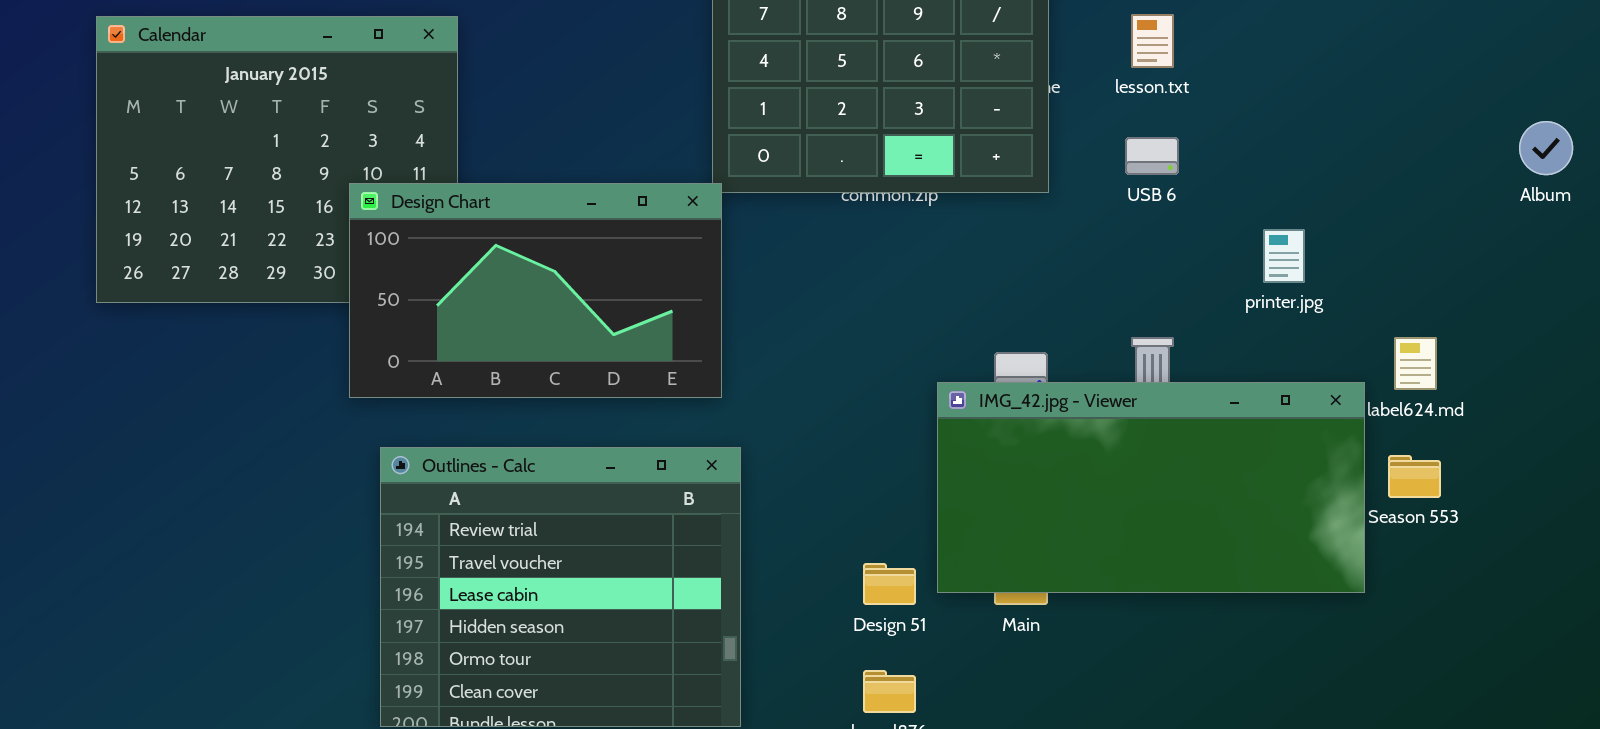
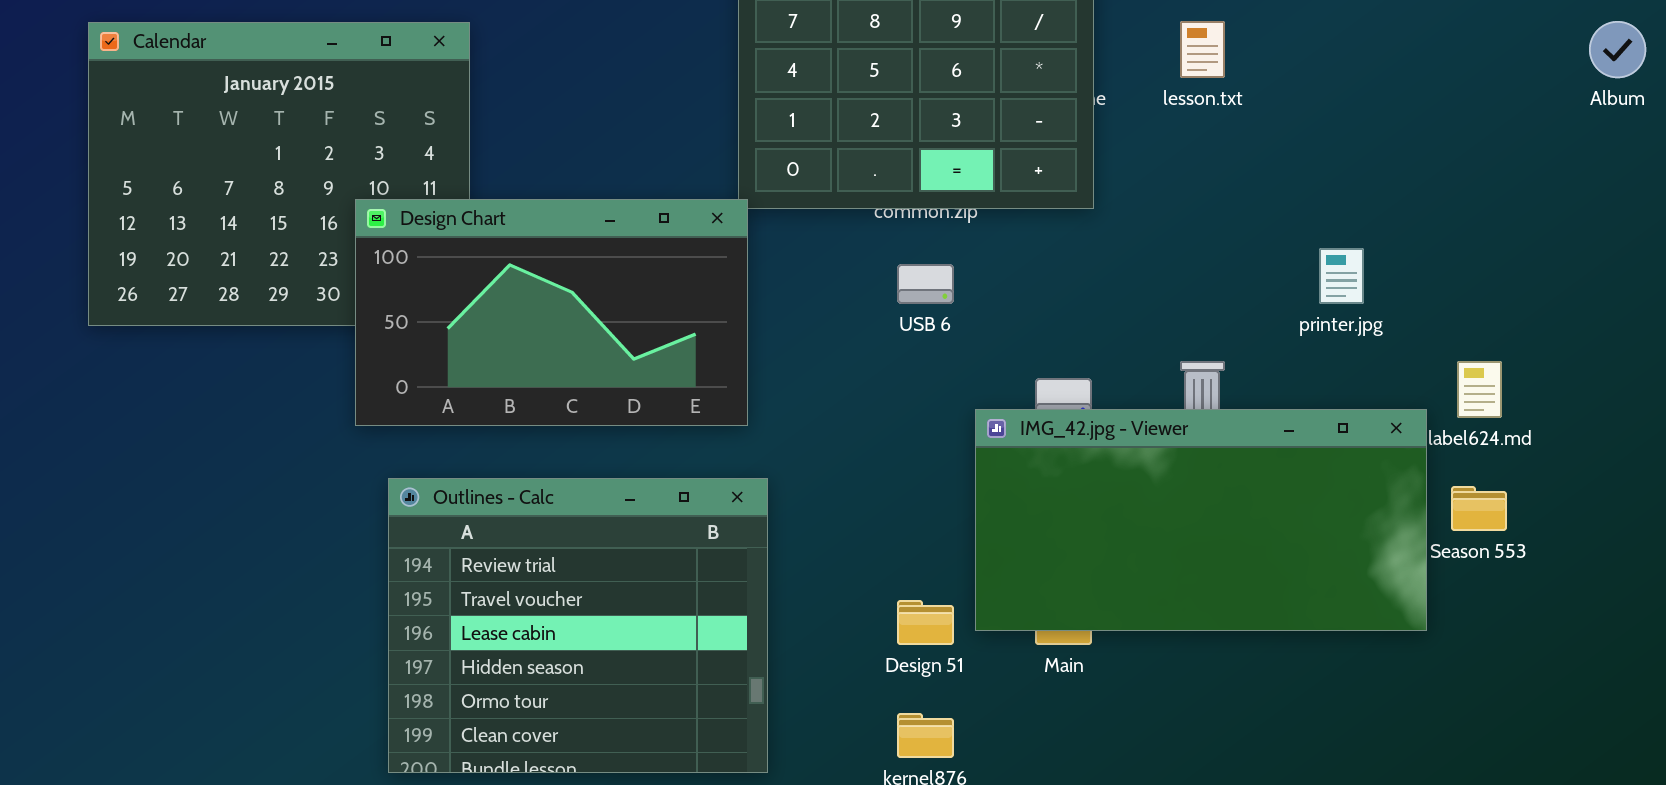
Album: [1519,121,1573,175] -> [1589,21,1646,78], moved
USB 6: [1125,137,1179,175] -> [897,264,954,304], moved

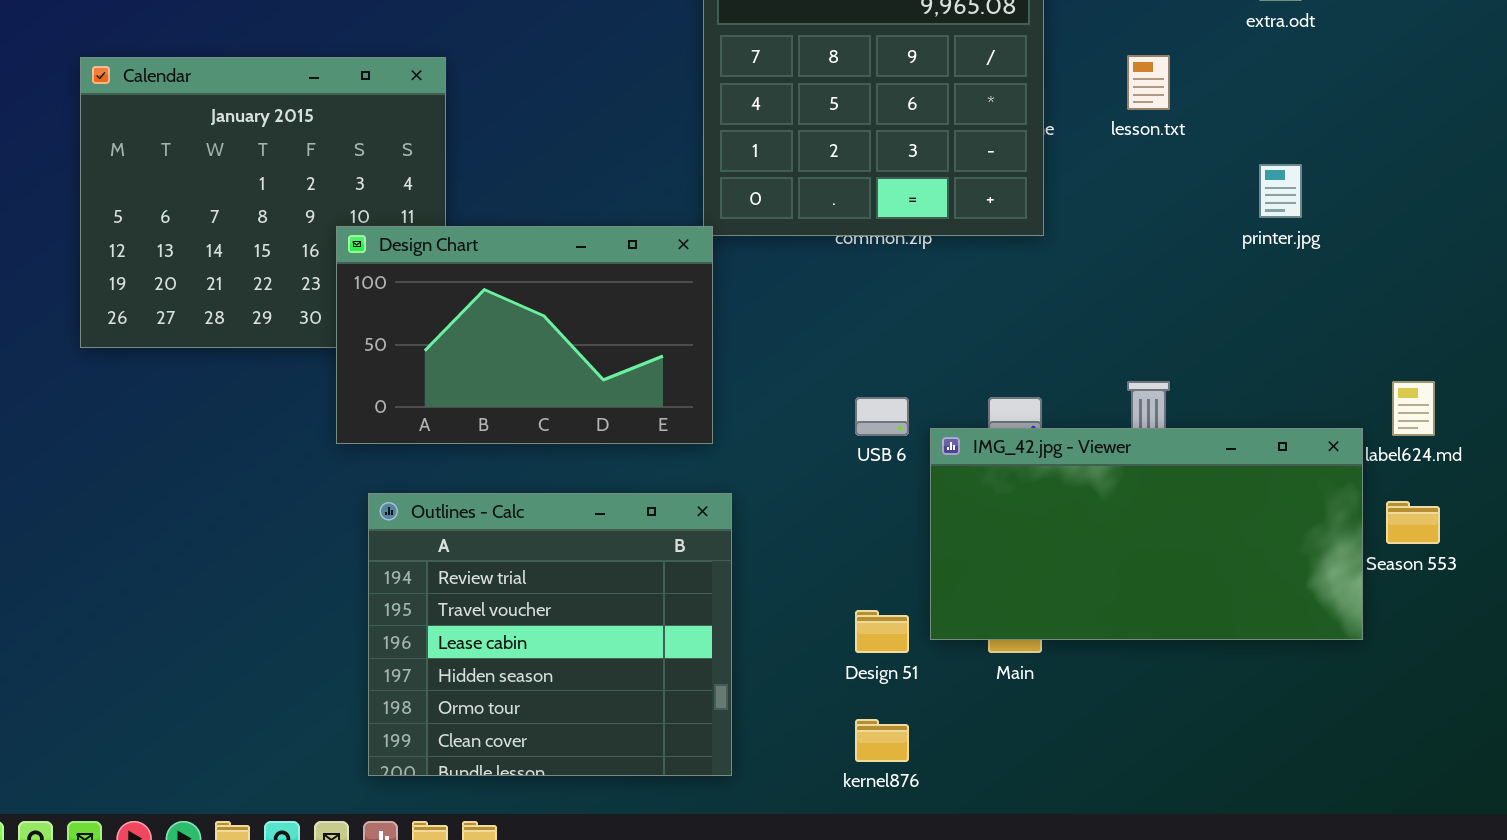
printer.jpg: [1319,248,1364,304] -> [1259,164,1302,218], moved
USB 6: [897,264,954,304] -> [855,397,909,436], moved

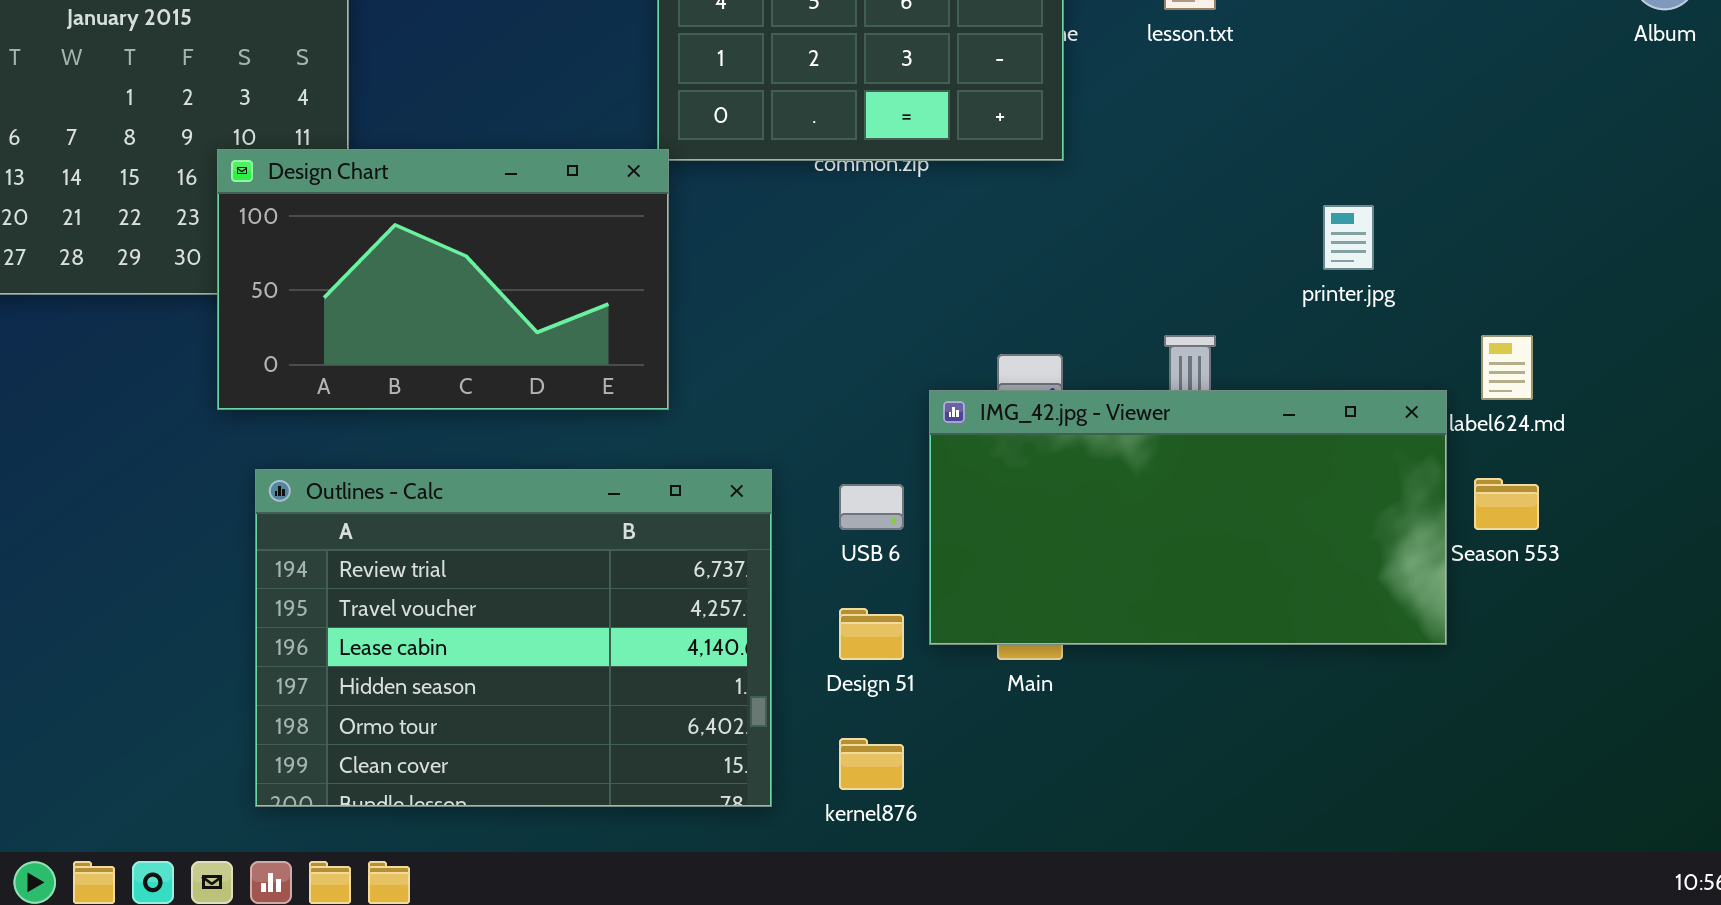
printer.jpg: [1259,164,1302,218] -> [1323,205,1374,270], moved
USB 6: [855,397,909,436] -> [839,484,904,530], moved
Outlines - Calc: [368,493,732,776] -> [255,469,772,807], resized

